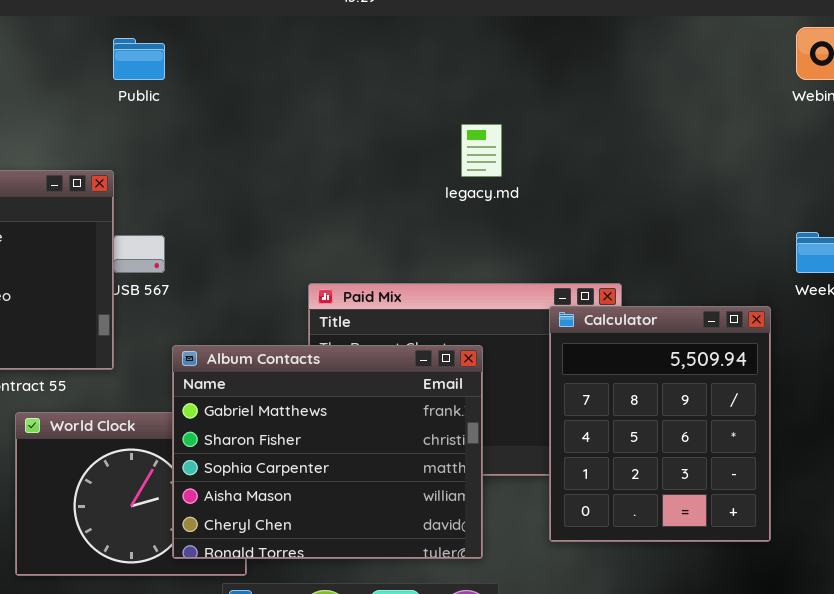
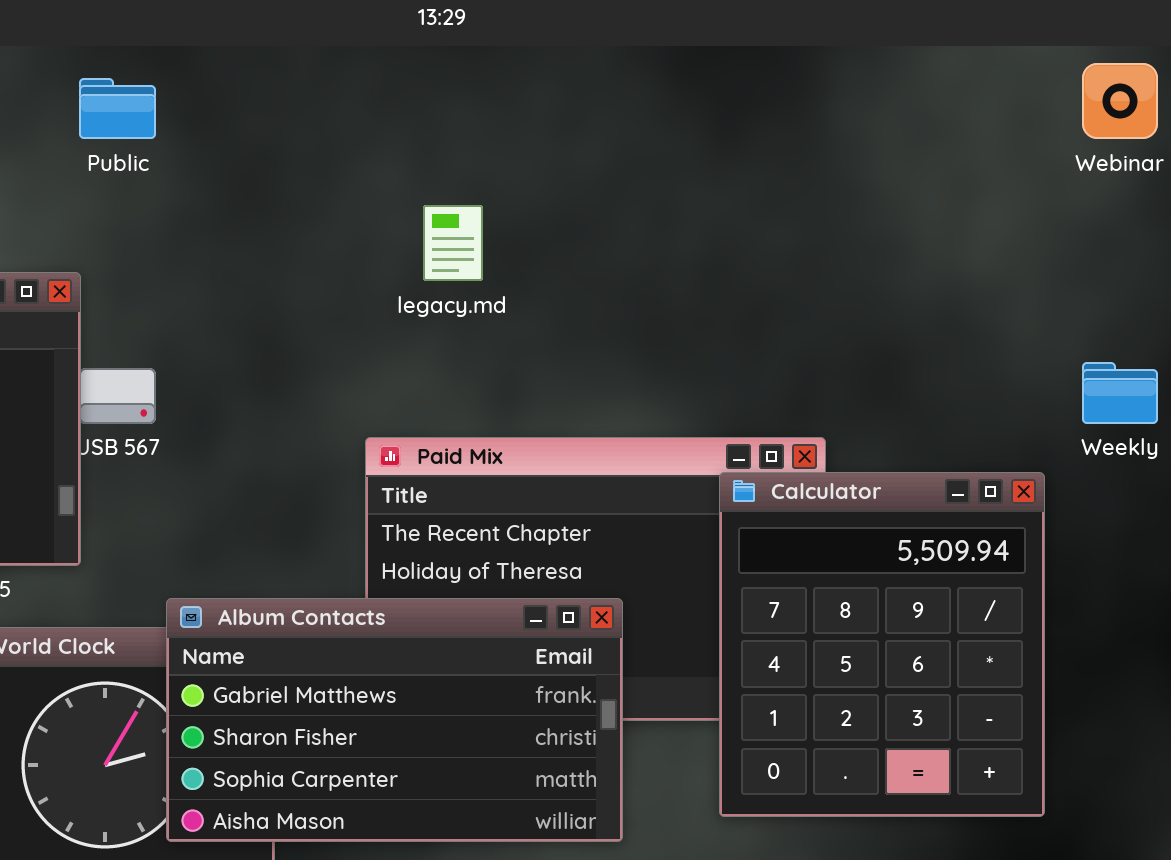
legacy.md: [461,124,502,177] -> [423,205,483,281], moved
Album Contacts: [172,345,483,559] -> [166,598,623,842], resized

